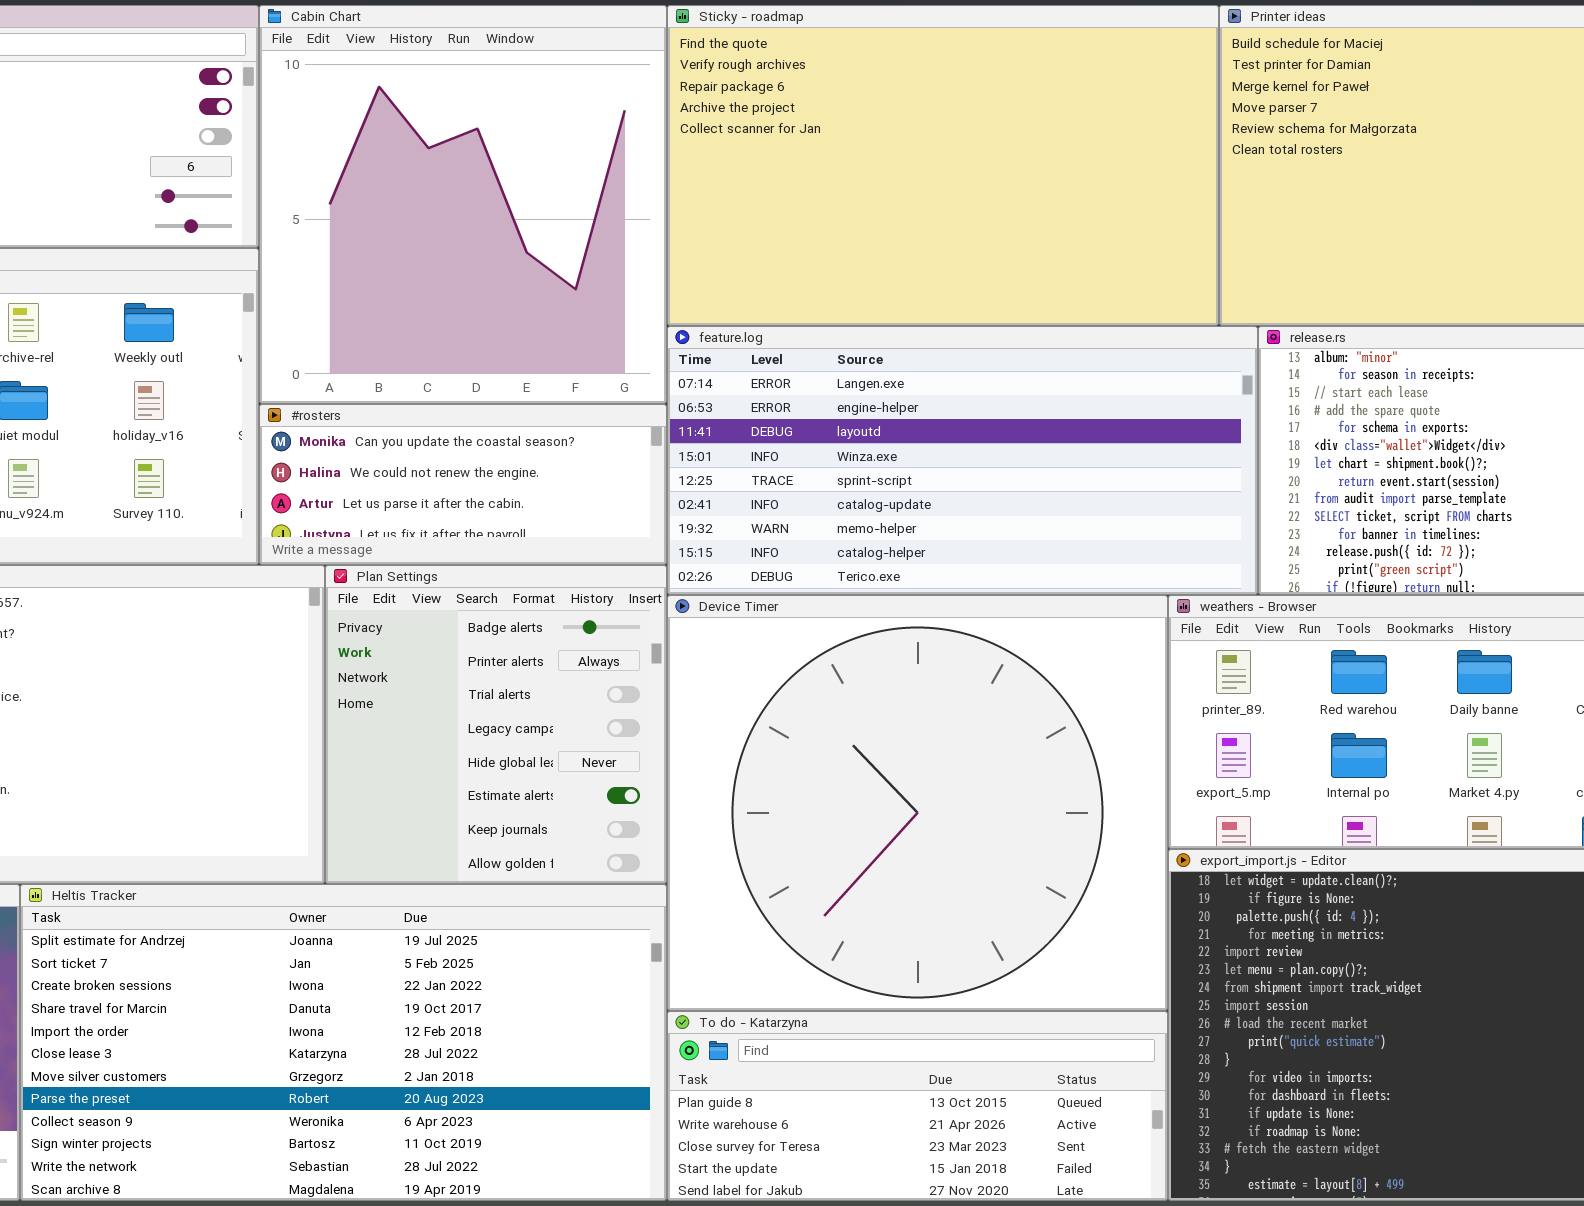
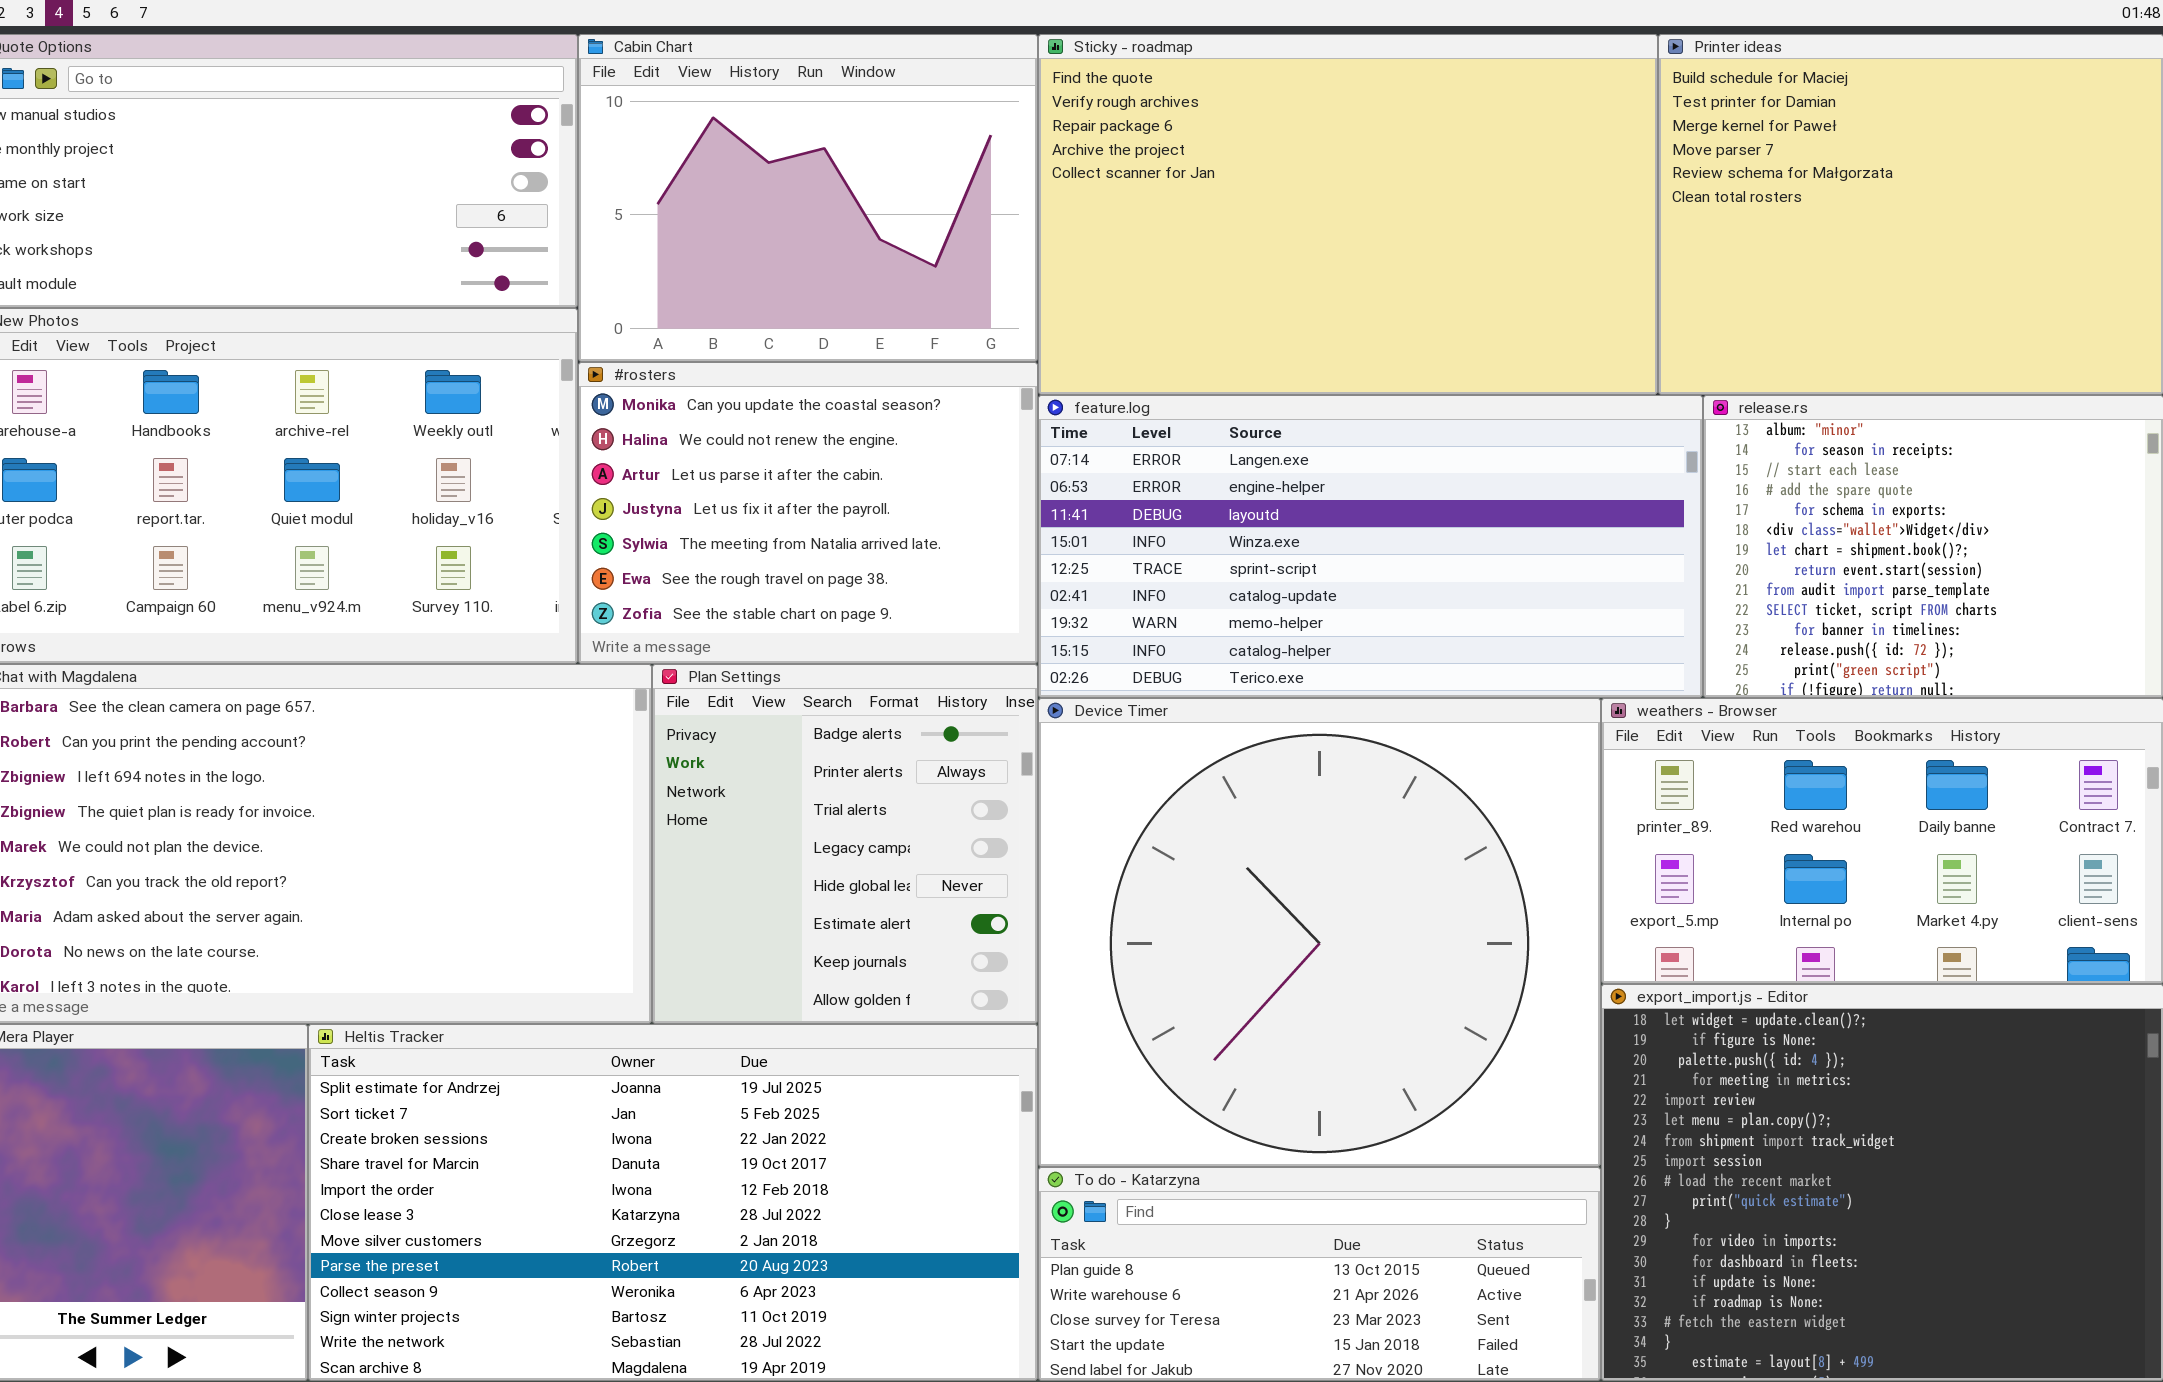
Cabin Chart: [259,5,667,404] -> [578,34,1038,362], resized
#rosters: [259,404,667,565] -> [578,362,1038,664], resized

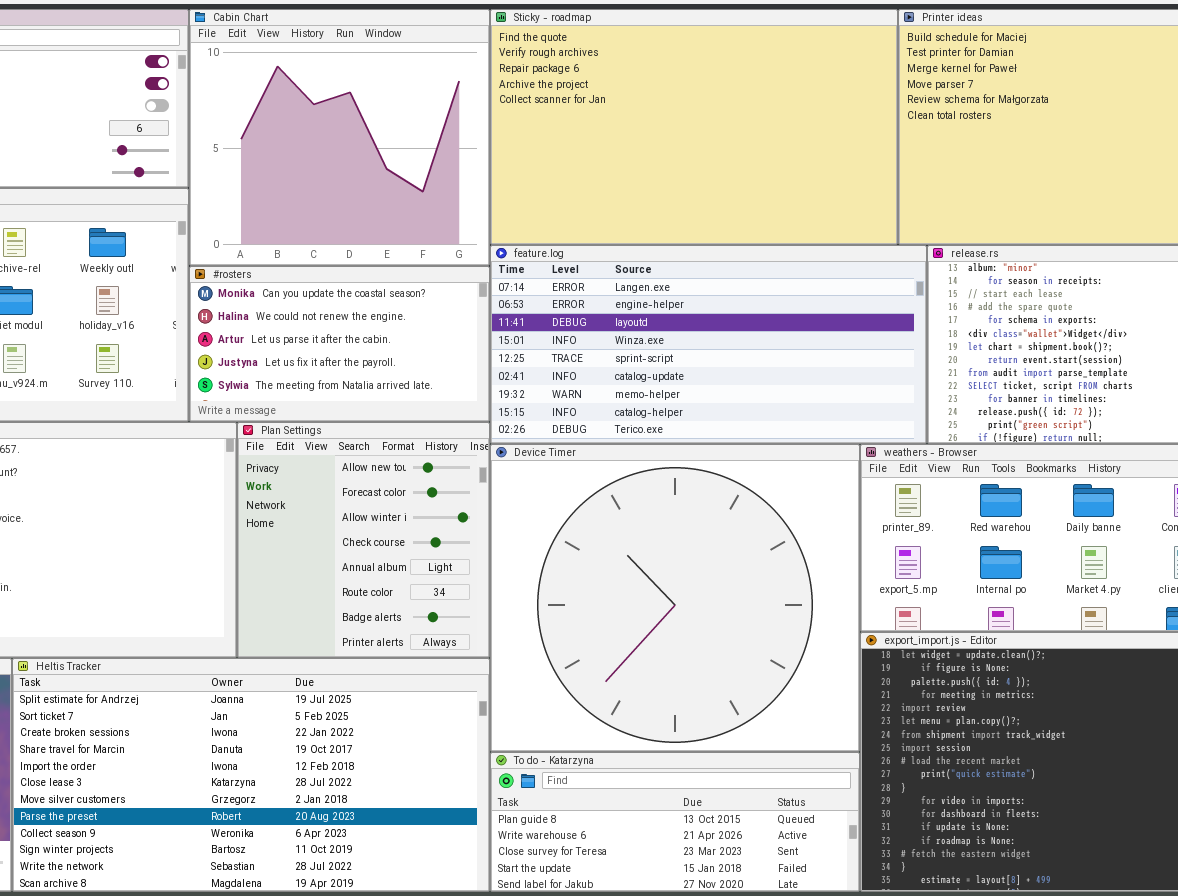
Cabin Chart: [578,34,1038,362] -> [189,9,490,266], resized
#rosters: [578,362,1038,664] -> [189,266,490,422], resized
Plan Settings: [652,664,1038,1024] -> [237,422,490,658], scrolled up 6 rows

